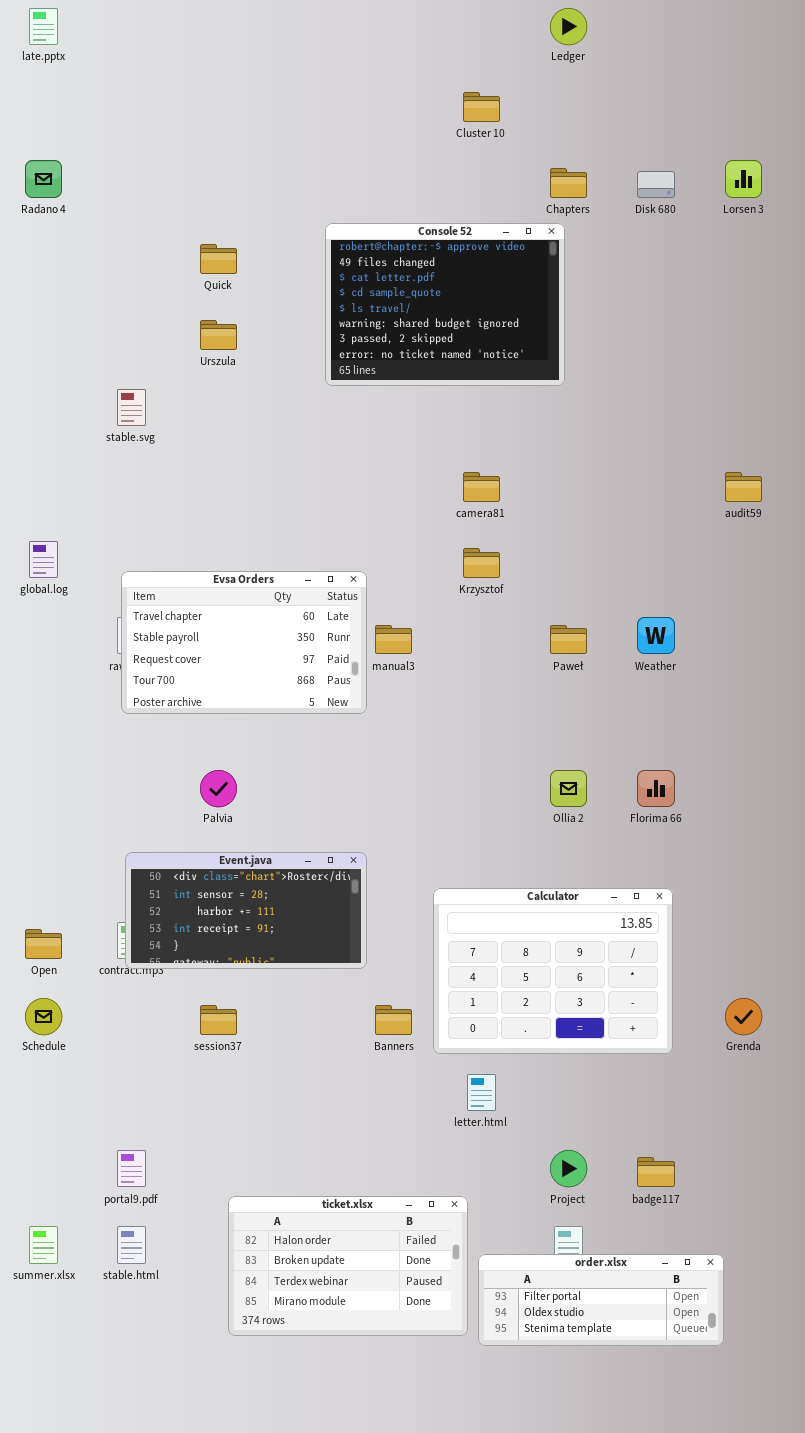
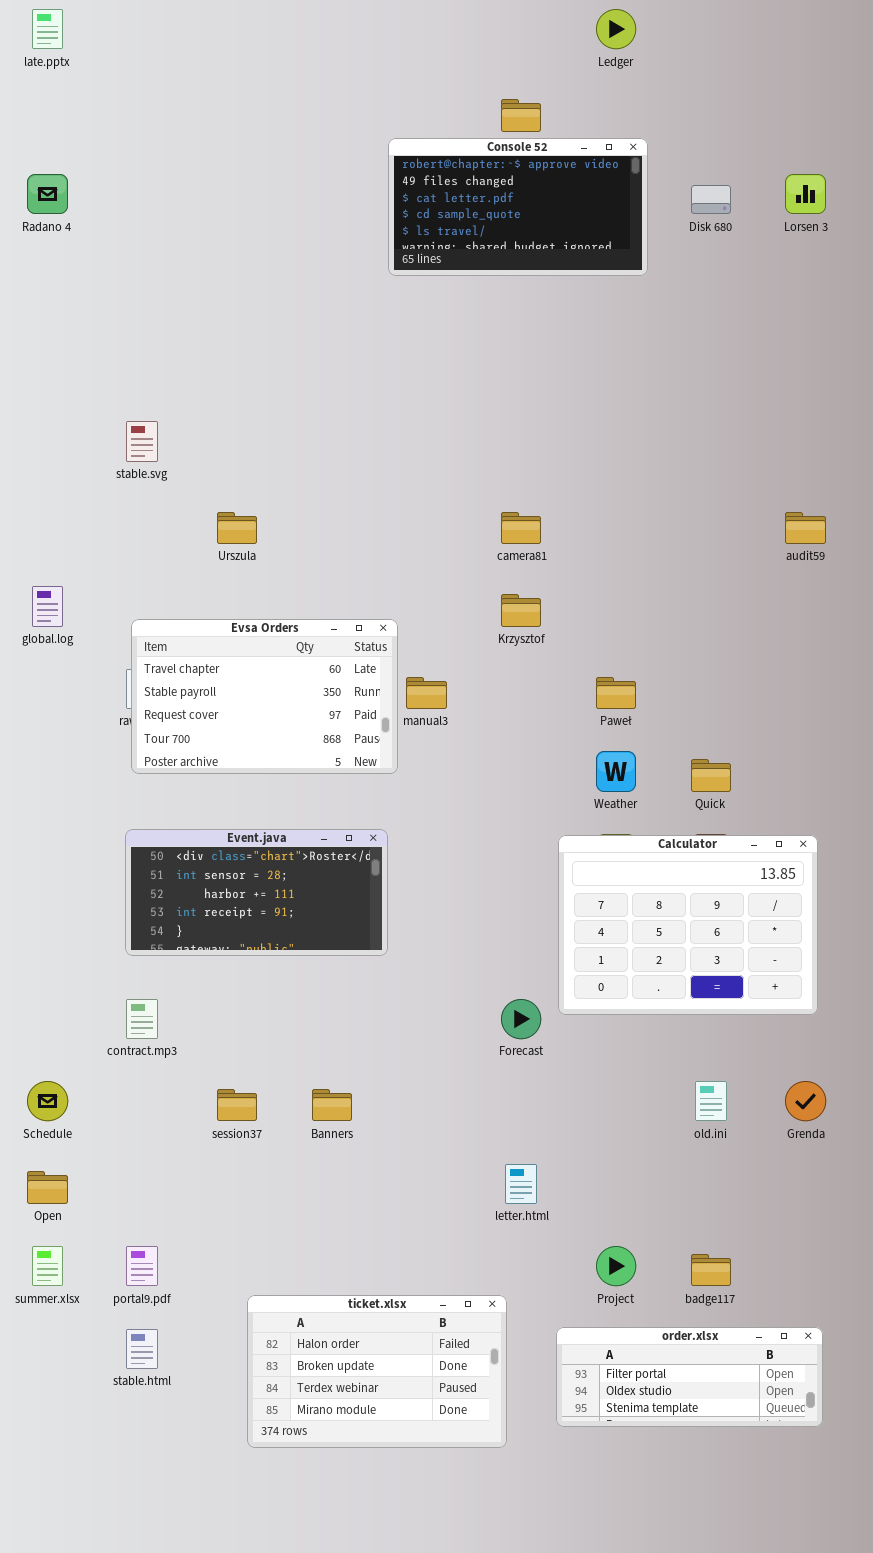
Console 52: [325,223,565,386] -> [388,138,648,276], moved, resized
Quick: [200,244,237,274] -> [691,759,731,792], moved
Urszula: [200,320,237,350] -> [217,512,257,544], moved
Weather: [637,617,675,654] -> [596,751,636,792], moved
Event.java: [125,852,367,969] -> [125,829,388,956], moved
Calculator: [433,888,673,1054] -> [558,835,818,1015], moved
Open: [25,929,62,959] -> [27,1171,68,1204], moved
Banners: [375,1005,412,1035] -> [312,1089,352,1121], moved
summer.xlsx: [29,1226,58,1264] -> [32,1246,63,1286], moved
order.xlsx: [478,1254,724,1346] -> [556,1327,823,1427], moved

